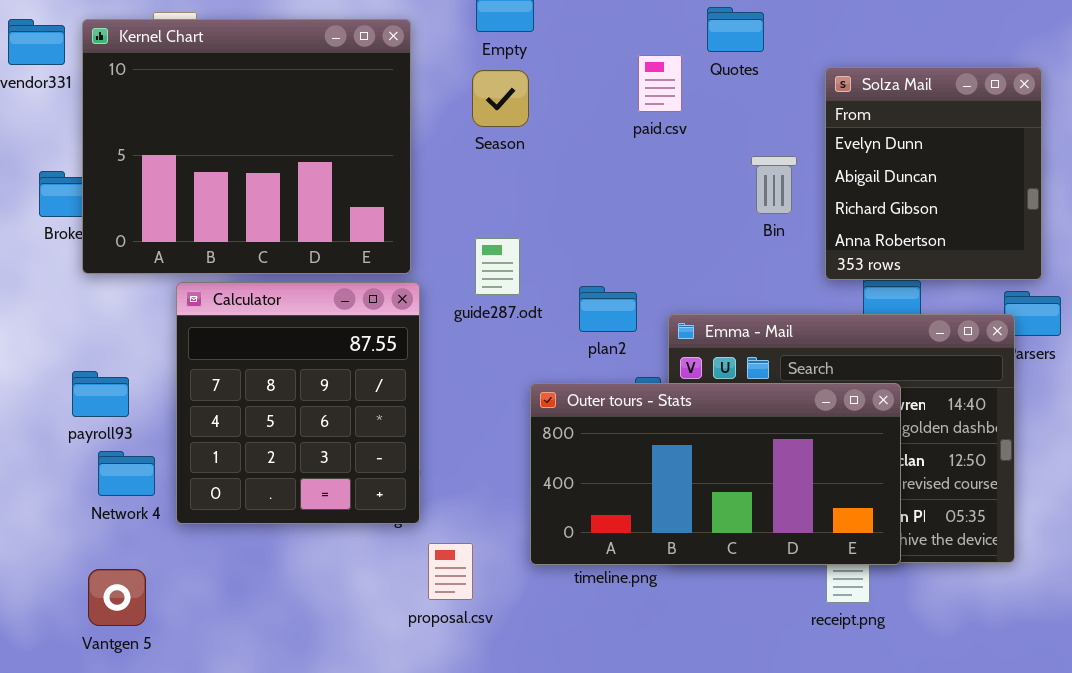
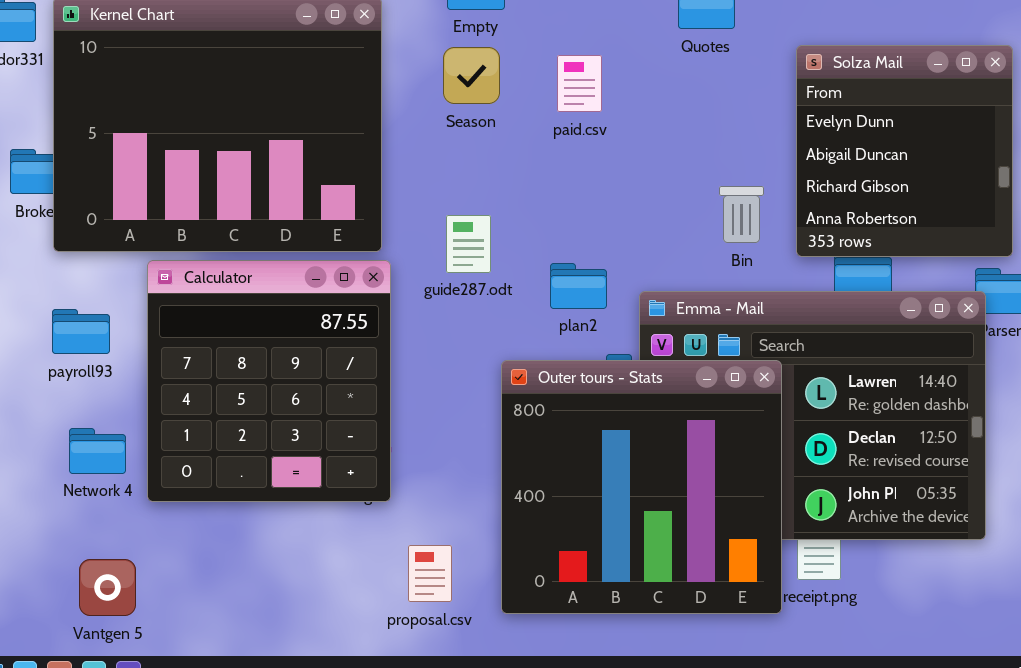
paid.csv: [638,55,682,112] -> [557,55,602,112], moved
Bin: [751,156,797,214] -> [719,186,764,243], moved
payroll93: [72,371,129,417] -> [52,309,110,354], moved
Outer tours - Stats: [530,383,901,565] -> [501,360,782,614], resized
proposal.csv: [428,543,473,600] -> [408,545,452,602], moved
Vantgen 5: [88,569,146,626] -> [79,559,136,616], moved

